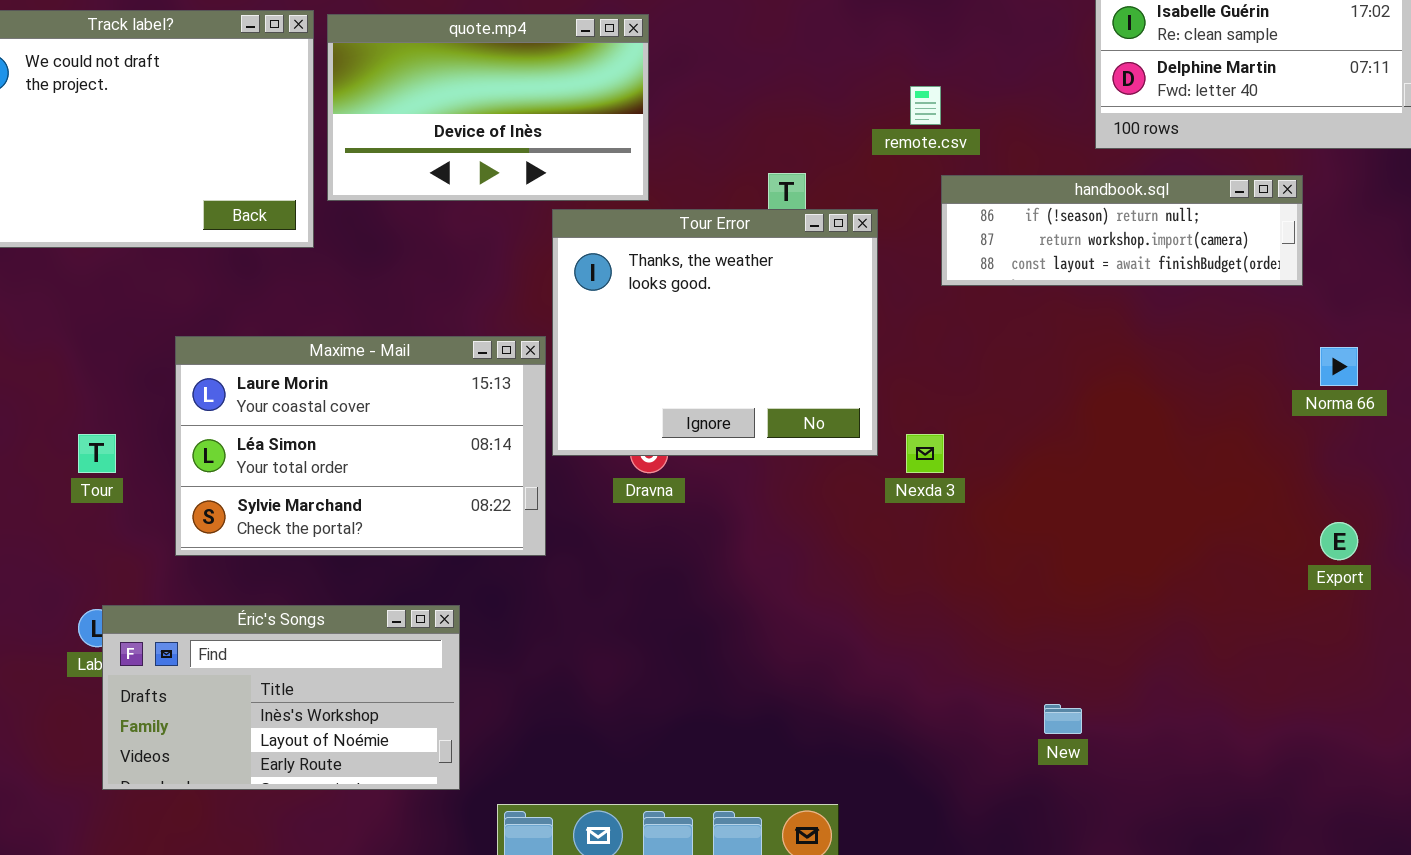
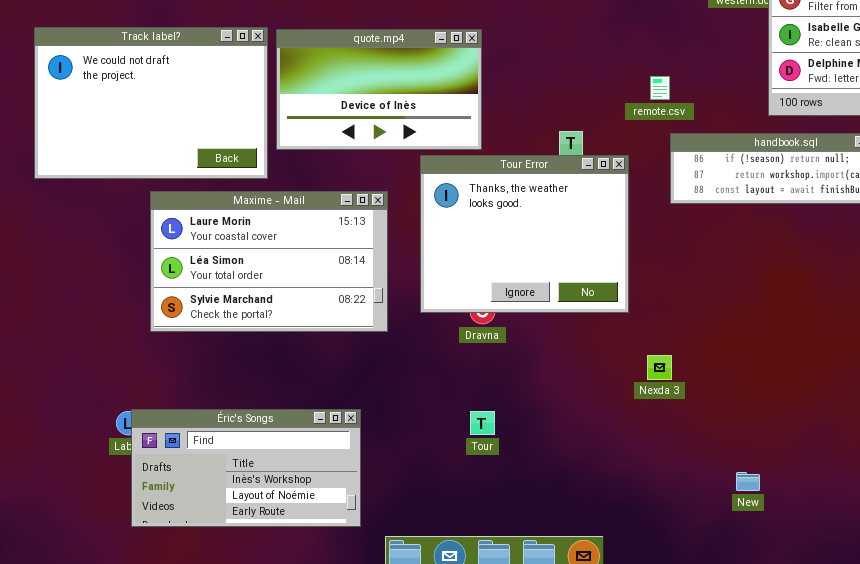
Maxime - Mail: [175,336,546,556] -> [150,191,388,332], moved
Tour: [78,434,116,473] -> [470,411,495,435], moved
Nexda 3: [906,434,944,473] -> [647,355,672,380], moved

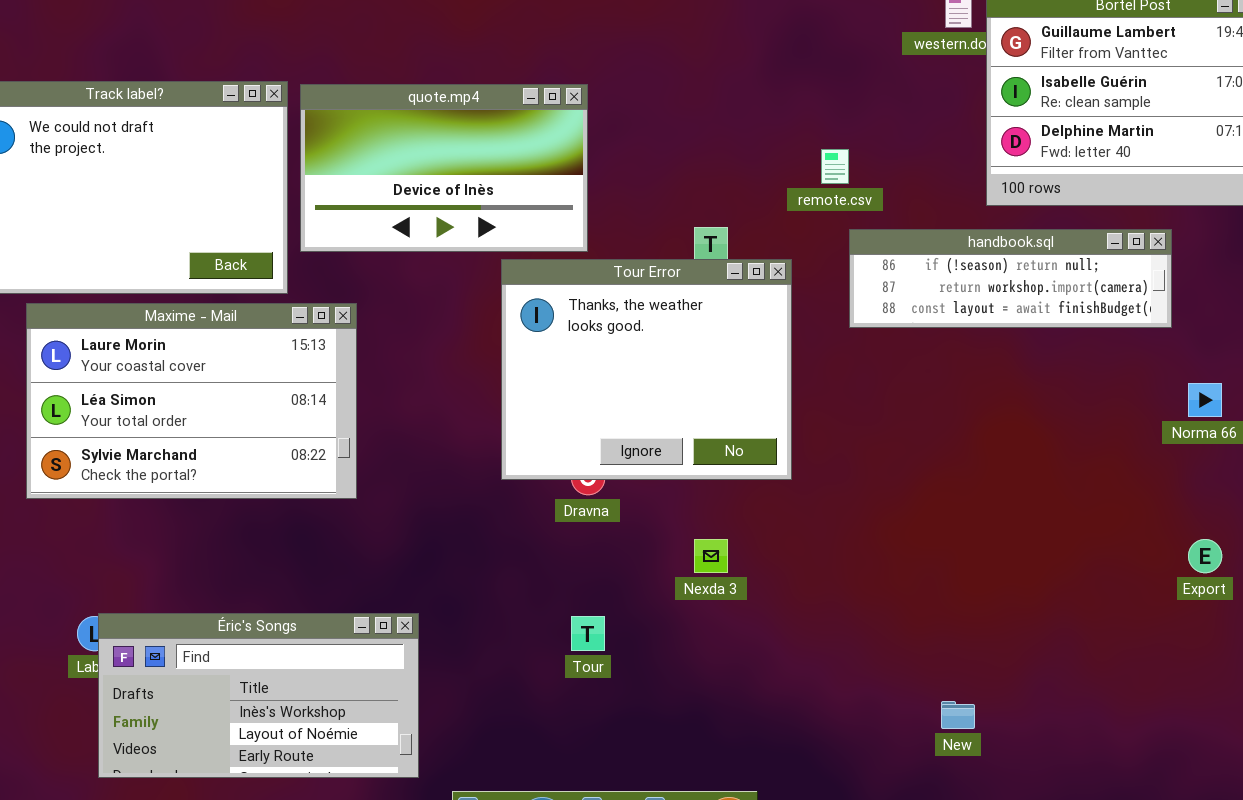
Maxime - Mail: [150,191,388,332] -> [26,303,357,499], moved
Nexda 3: [647,355,672,380] -> [694,539,728,573], moved

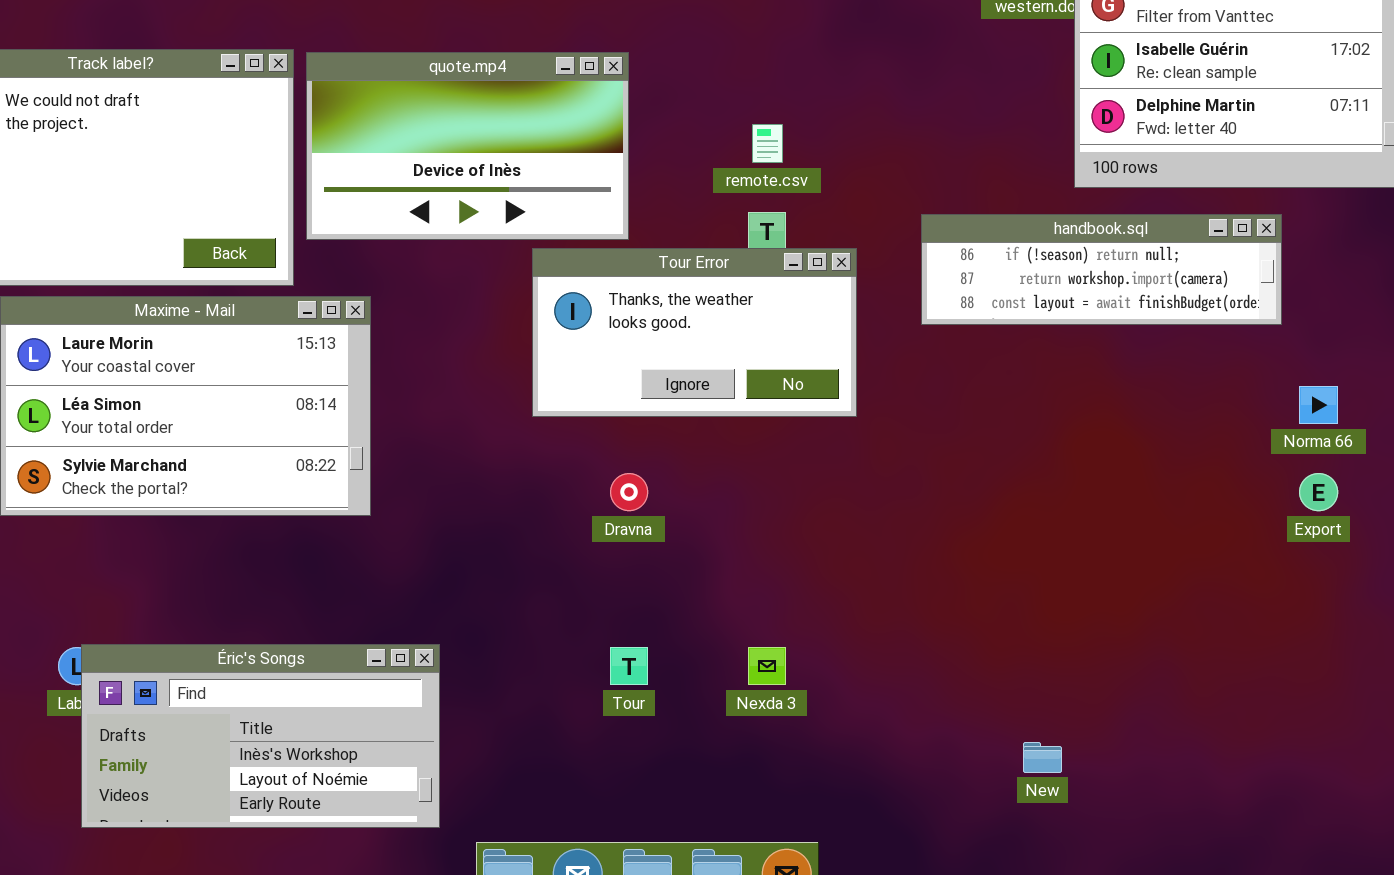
remote.csv: [821,149,849,184] -> [752,124,783,163], moved
Tour Error: [501,259,792,480] -> [532,248,857,417], resized
Nexda 3: [694,539,728,573] -> [748,647,786,685], moved
Export: [1188,539,1222,573] -> [1299,473,1338,511], moved

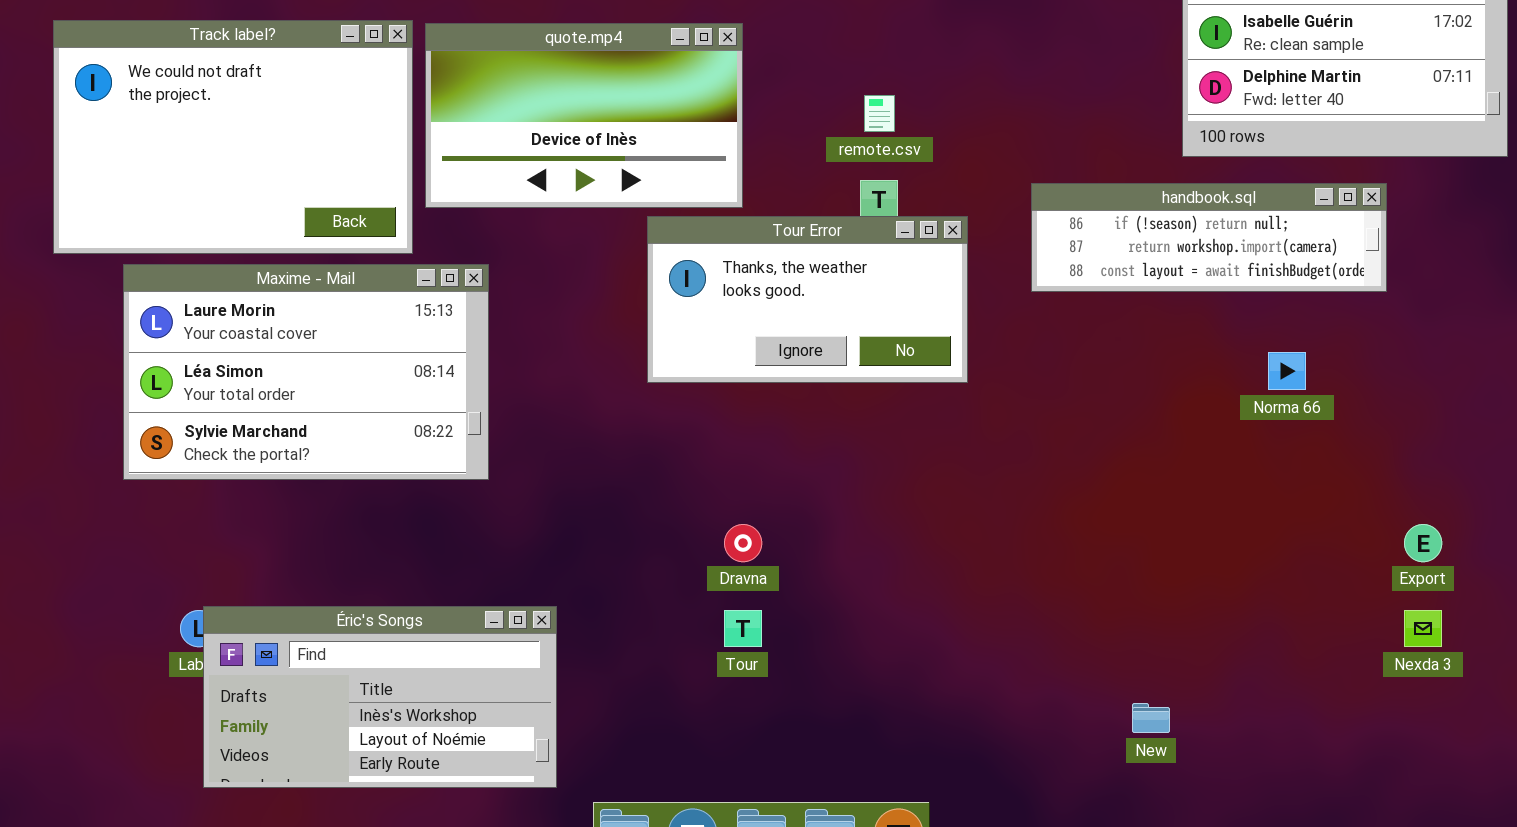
Norma 66: [1299,386,1338,424] -> [1268,352,1306,390], moved
Dravna: [610,473,648,511] -> [724,524,762,562], moved
Export: [1299,473,1338,511] -> [1404,524,1442,562], moved
Nexda 3: [748,647,786,685] -> [1404,610,1442,647], moved

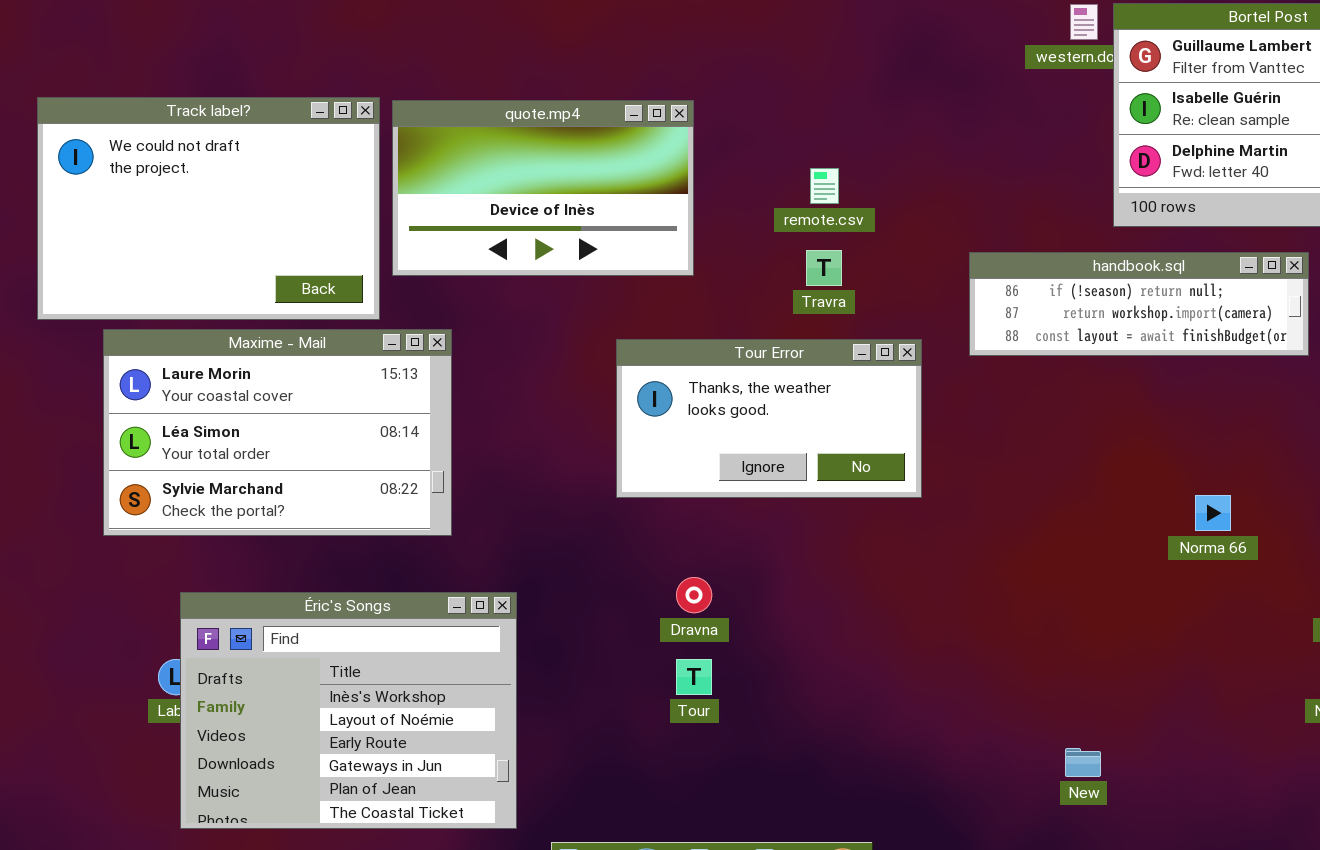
Tour Error: [647,216,968,383] -> [616,339,922,498], moved
Norma 66: [1268,352,1306,390] -> [1195,495,1231,531], moved
Éric's Songs: [203,606,557,788] -> [180,592,517,829], resized

